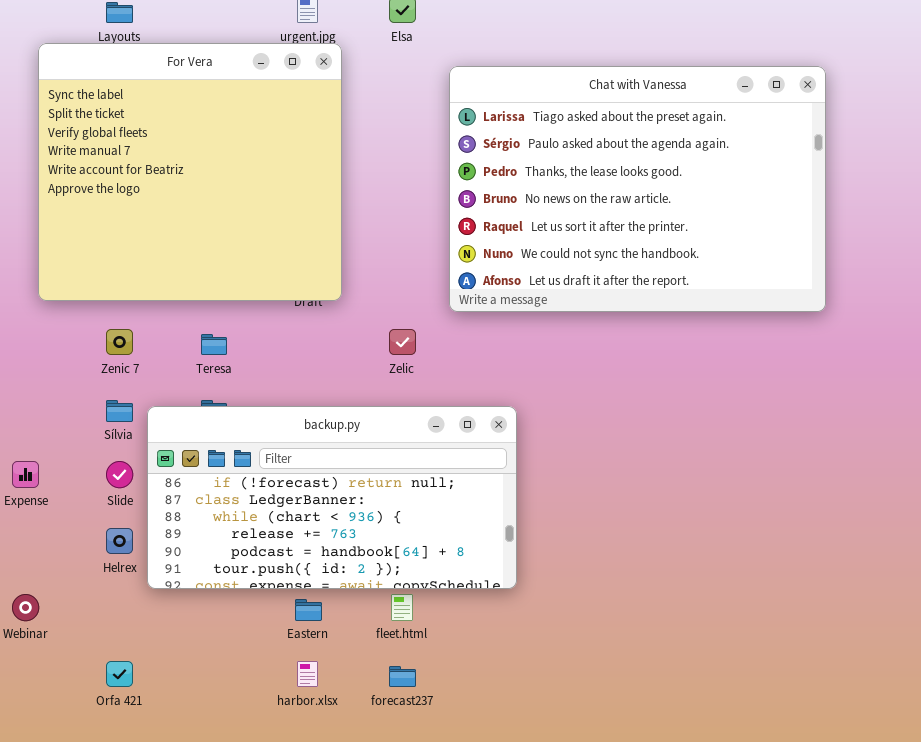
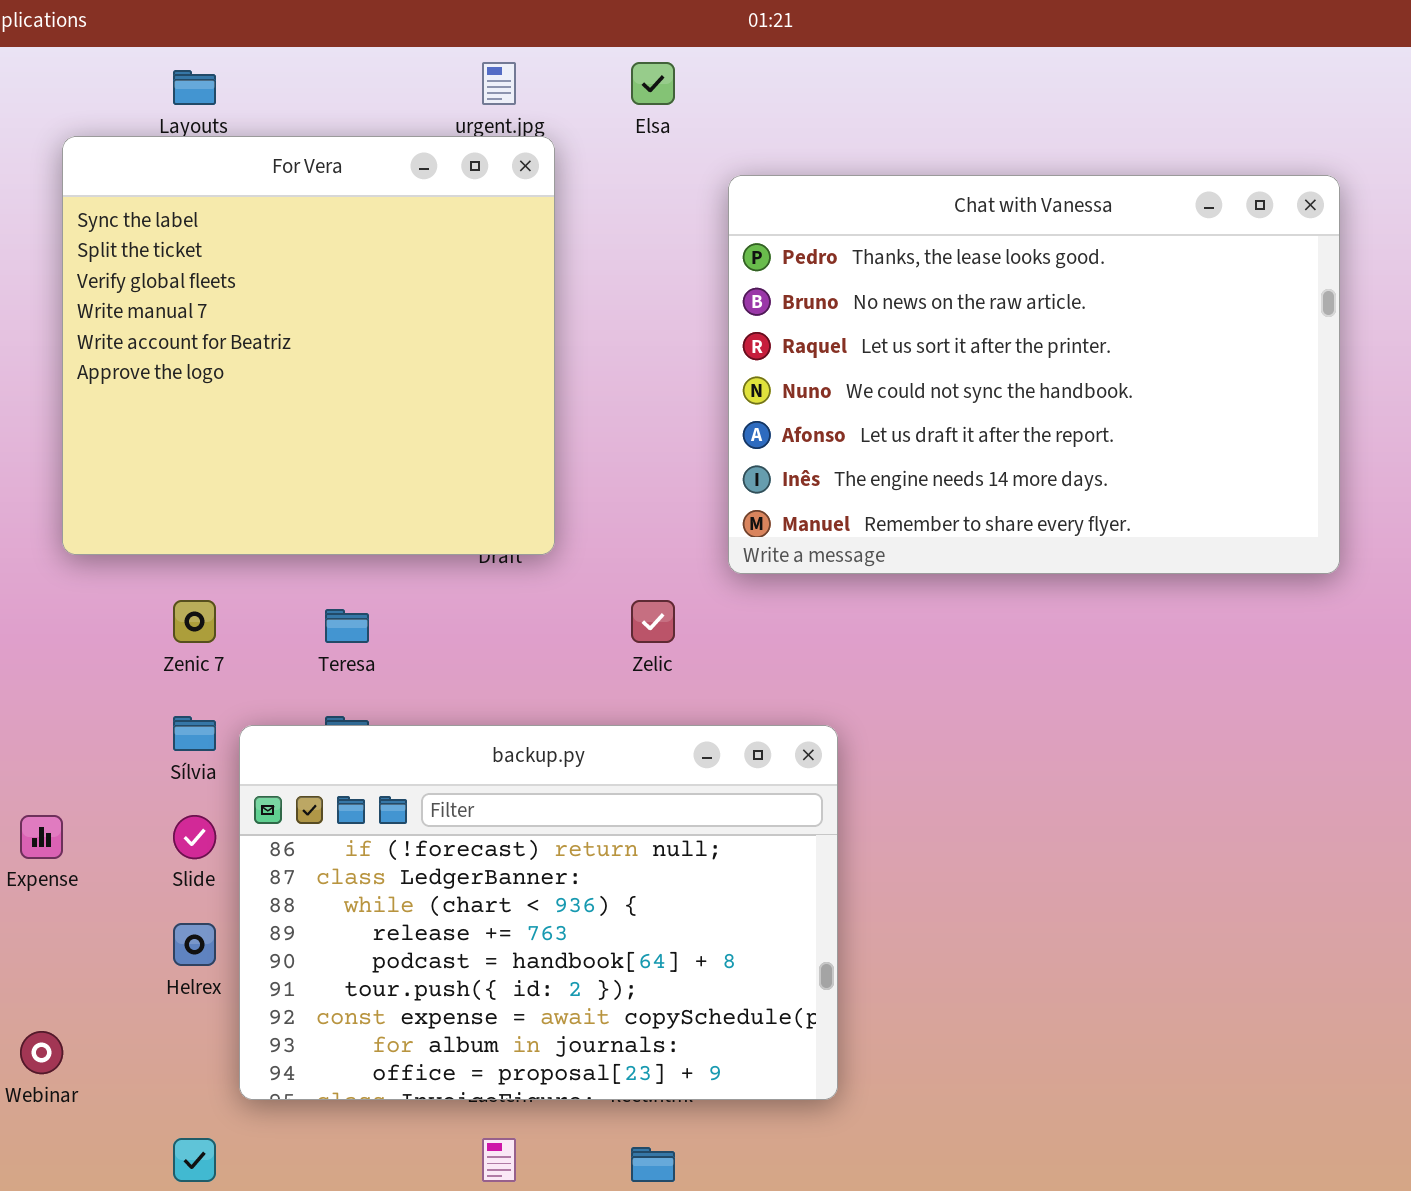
Chat with Vanessa: [449,66,826,312] -> [728,175,1340,574], scrolled down 2 rows
backup.py: [147,406,517,589] -> [239,725,838,1100], resized

